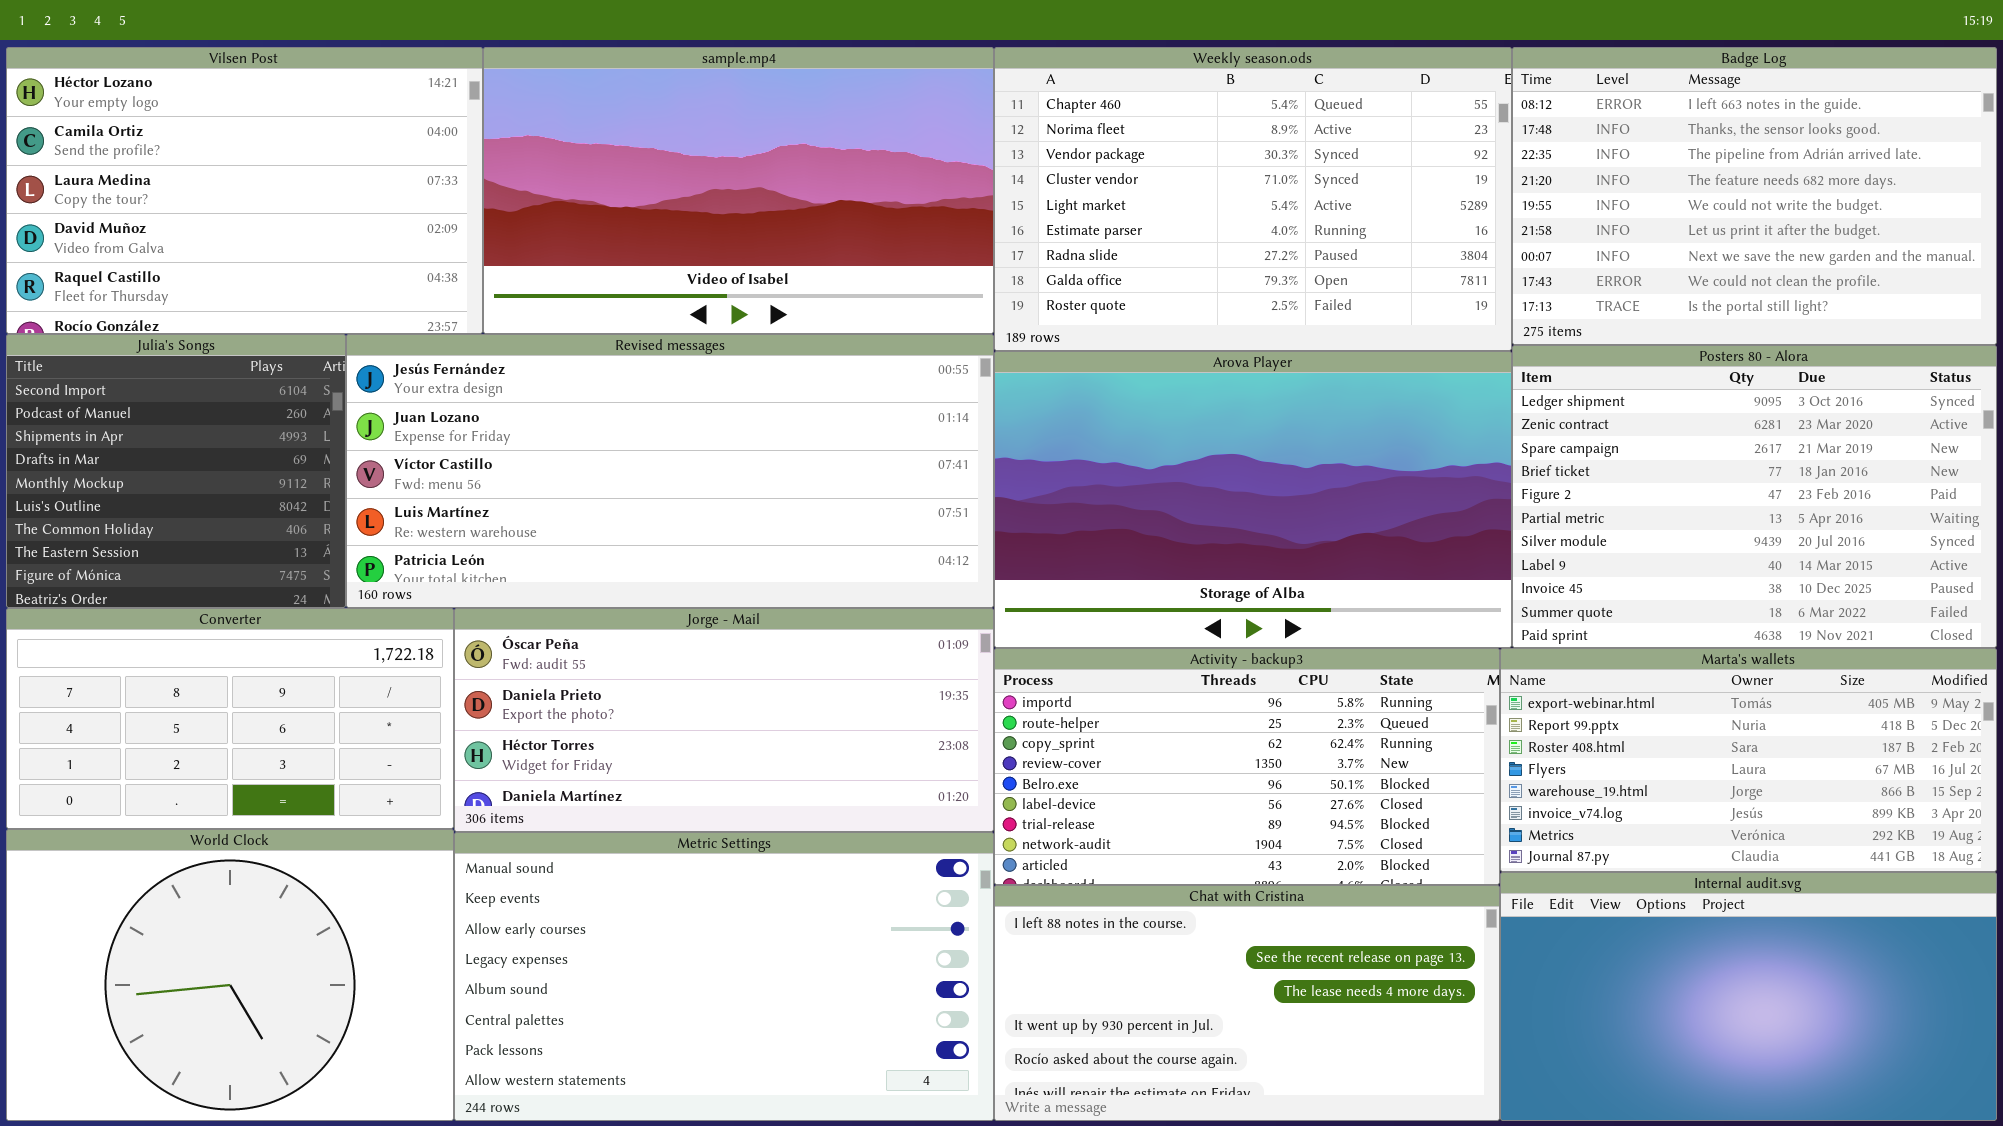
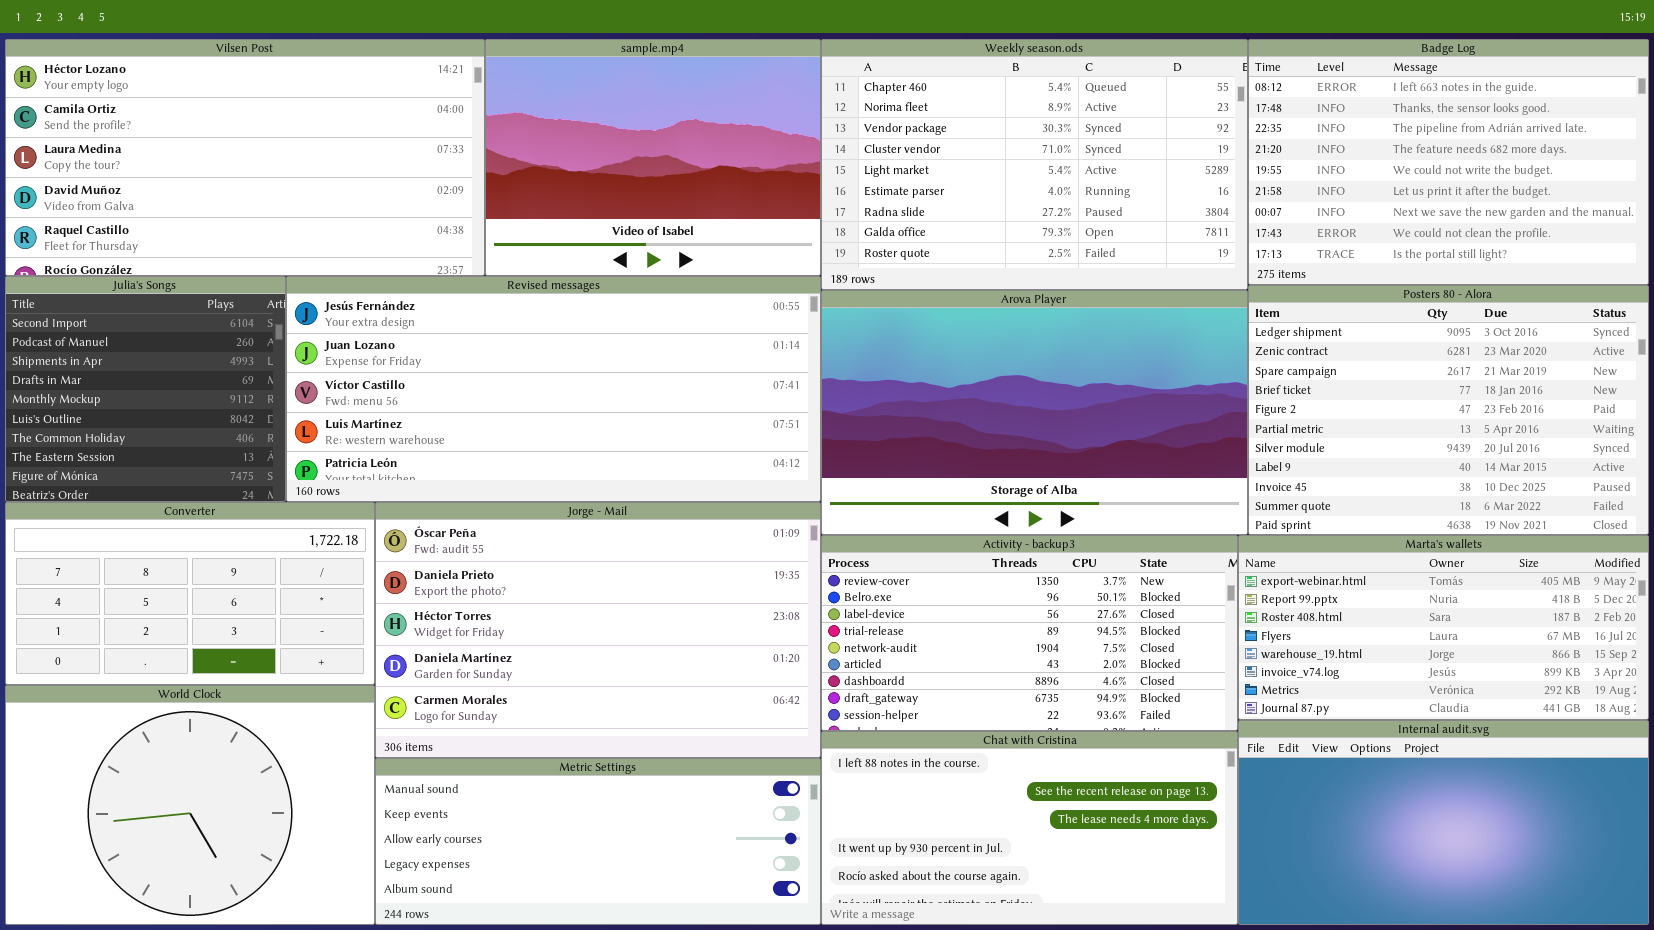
Vilsen Post: [6,47,483,334] -> [5,39,485,276], resized
sample.mp4: [483,47,994,334] -> [485,39,821,276], resized
Jorge - Mail: [454,608,994,832] -> [375,502,821,758], resized
Activity - backup3: [994,648,1500,885] -> [821,535,1238,731], scrolled down 3 rows
Metric Settings: [454,832,994,1121] -> [375,758,821,925], resized

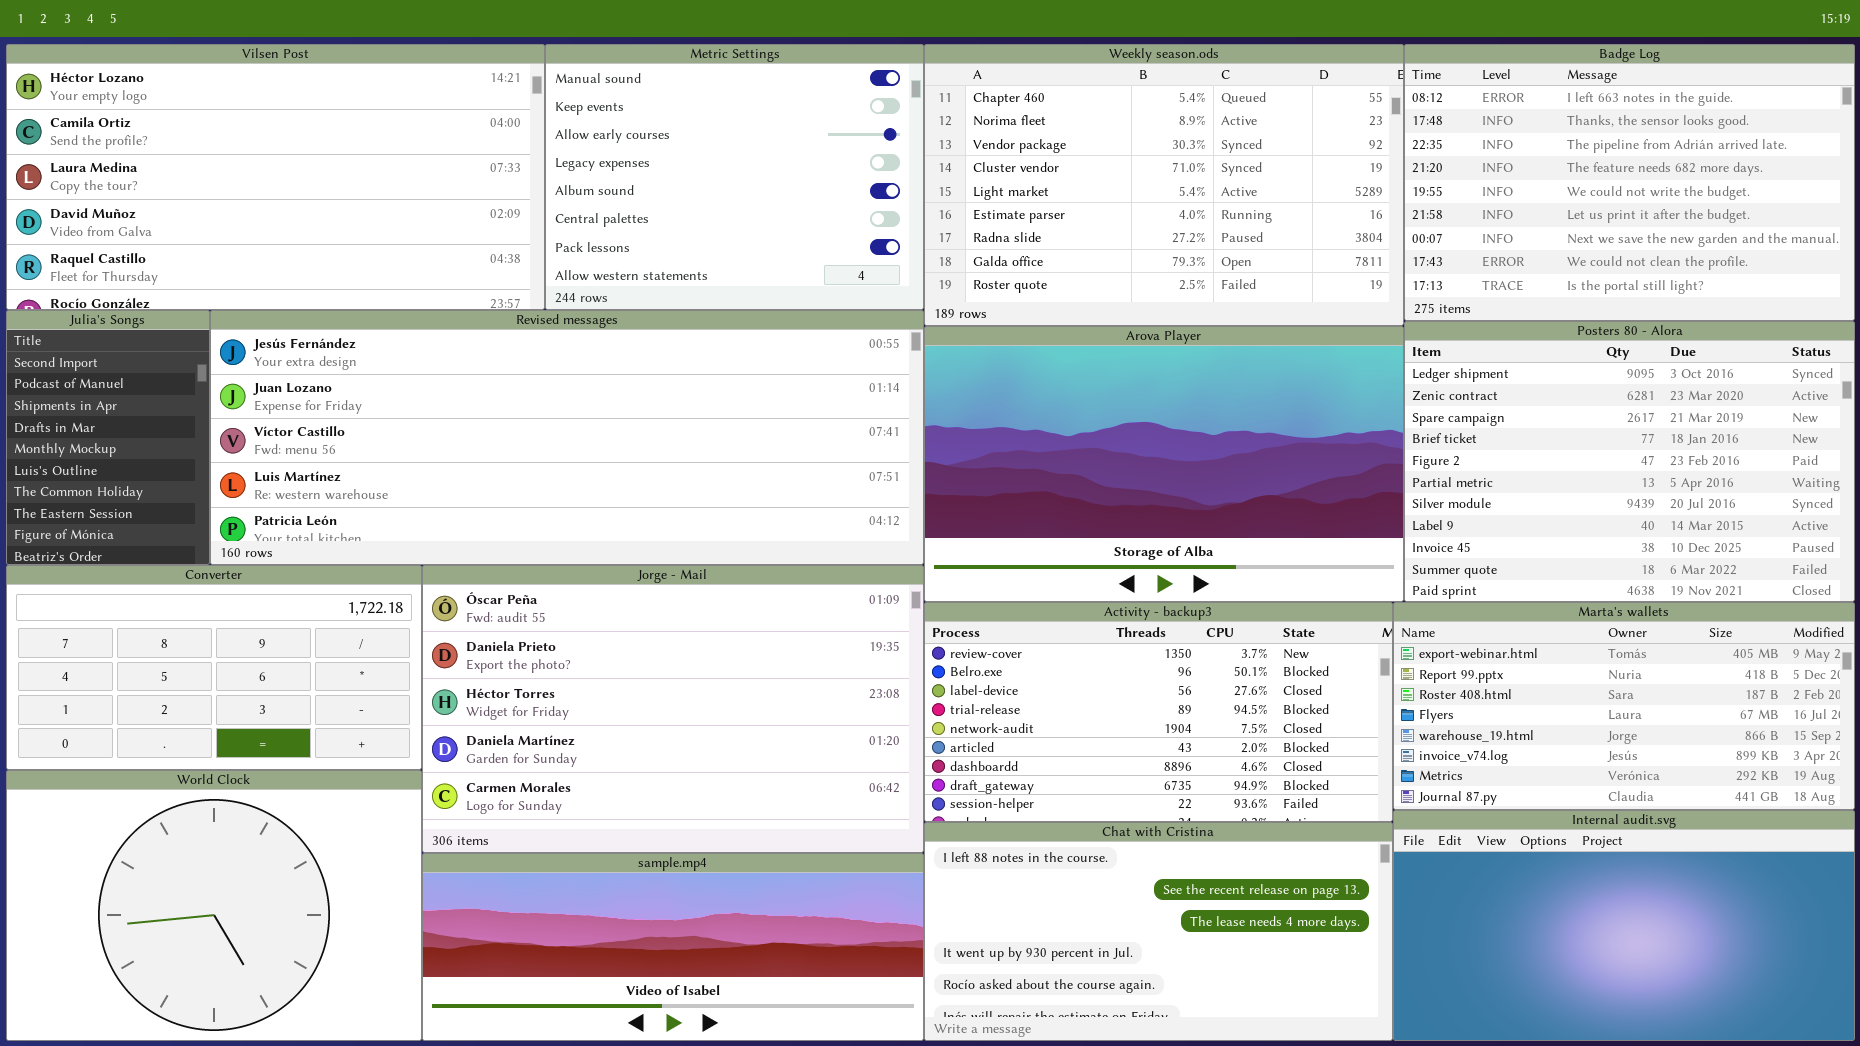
sample.mp4: [485,39,821,276] -> [422,853,924,1041], moved, resized
Julia's Songs: [5,276,286,502] -> [6,310,210,565], resized
Revised messages: [286,276,821,502] -> [210,310,924,565], resized
Metric Settings: [375,758,821,925] -> [545,44,924,310], moved, resized

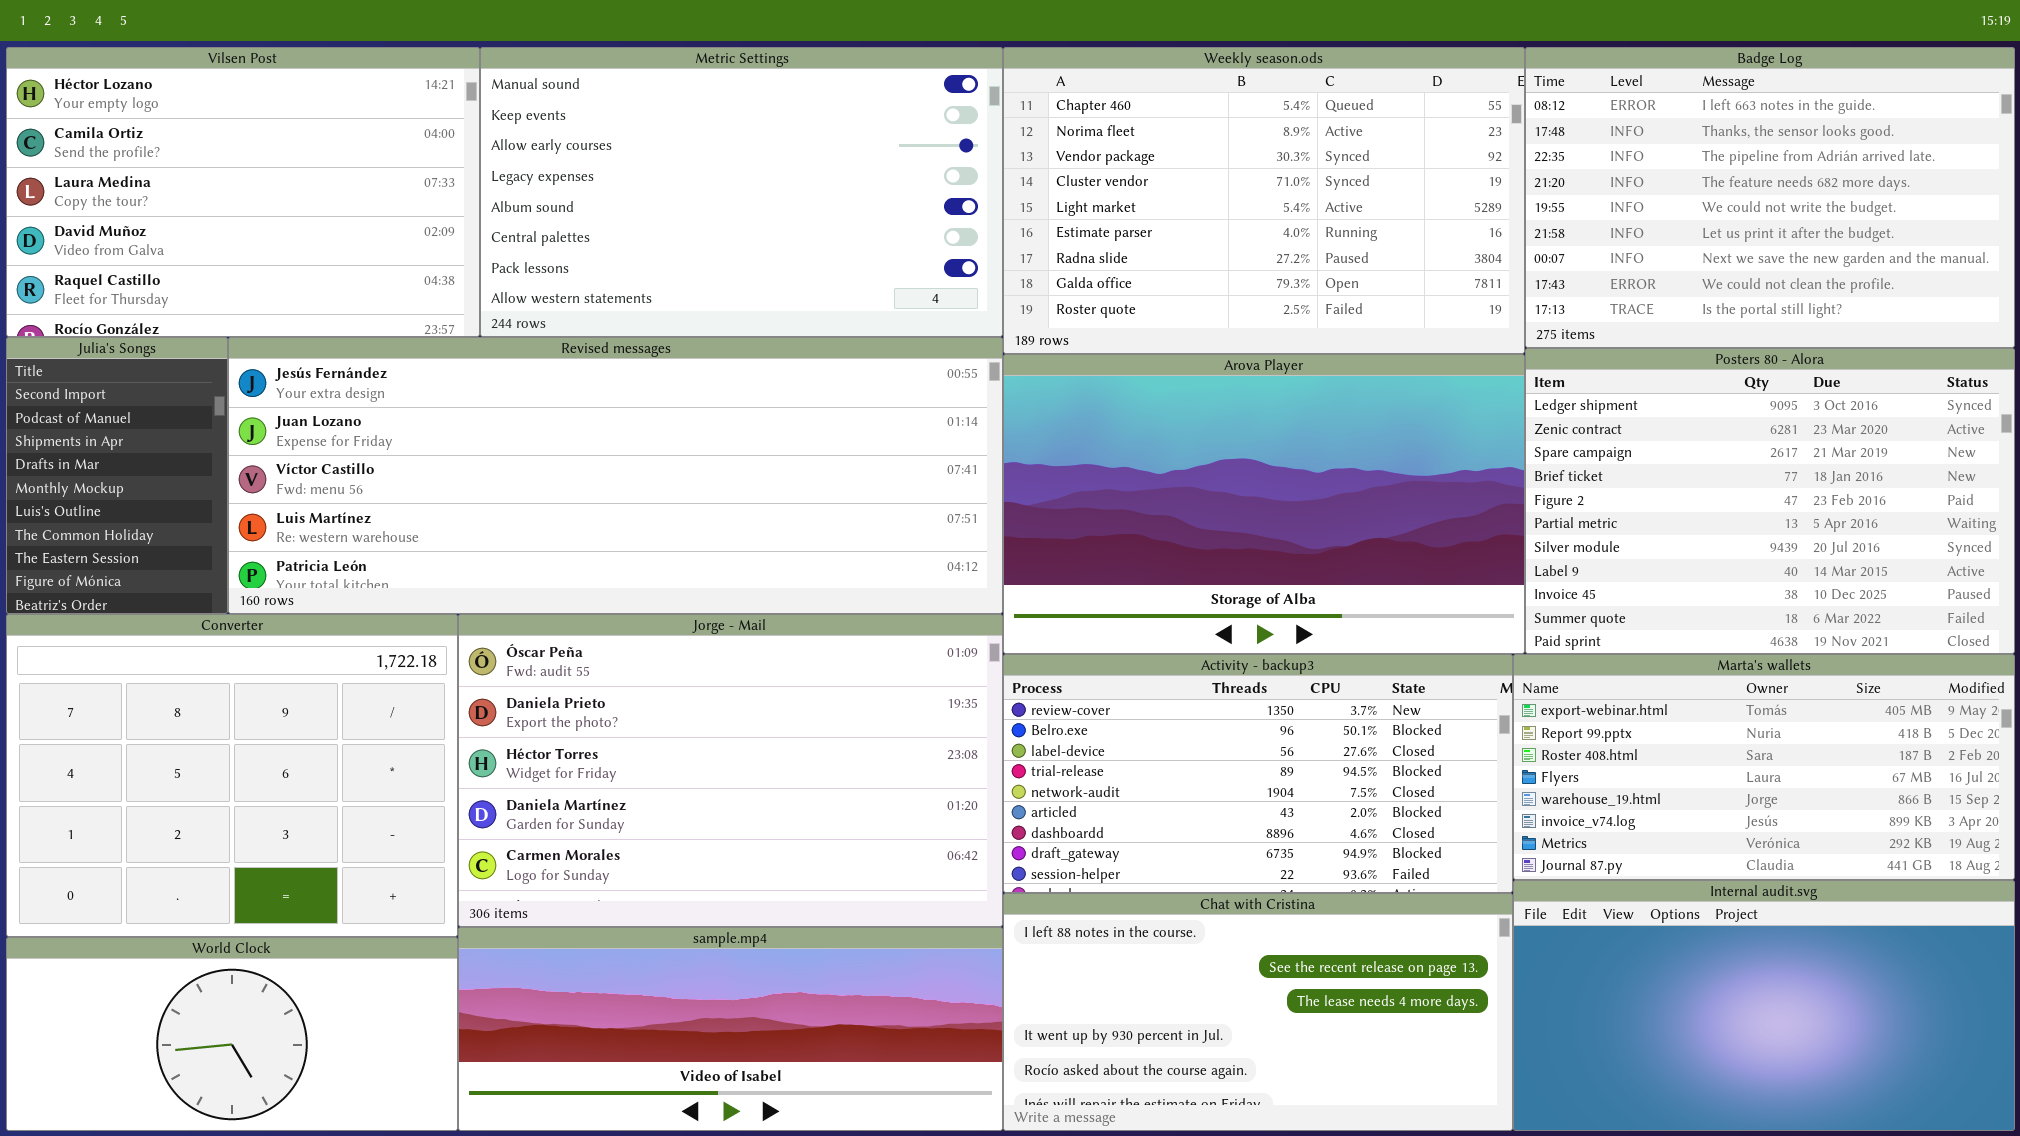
Vilsen Post: [6,44,545,310] -> [6,47,480,337], resized
Metric Settings: [545,44,924,310] -> [480,47,1003,337], resized
Converter: [6,565,422,770] -> [6,614,458,937], resized
World Clock: [6,770,422,1041] -> [6,937,458,1131], resized

